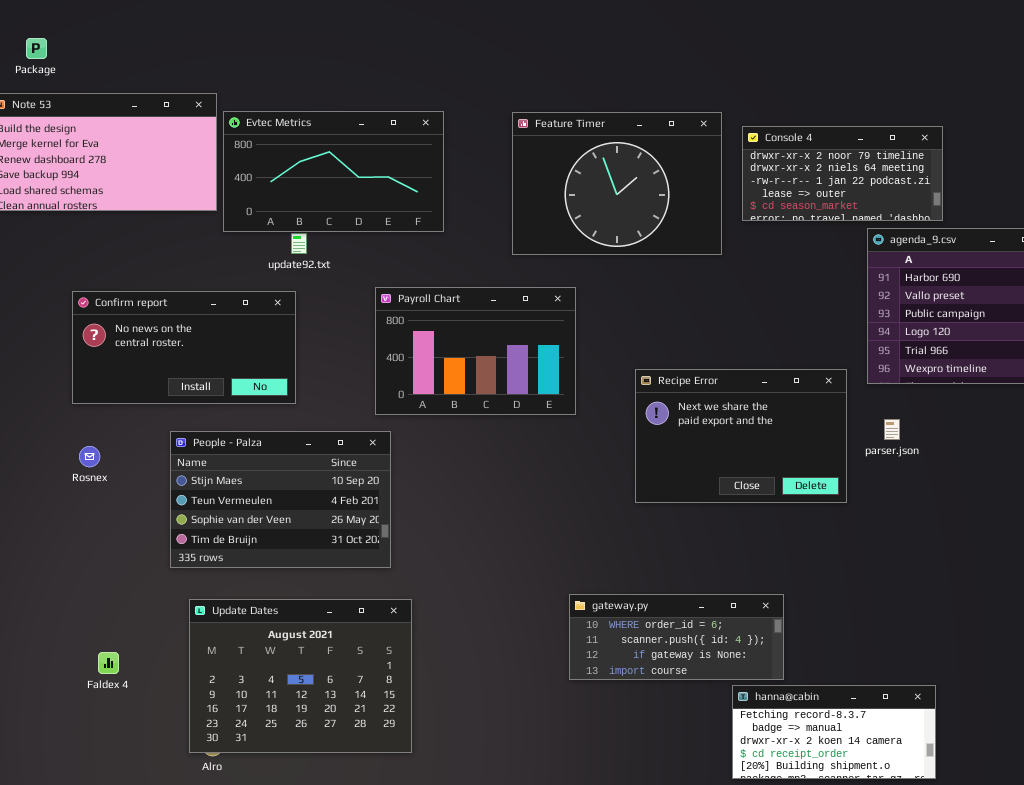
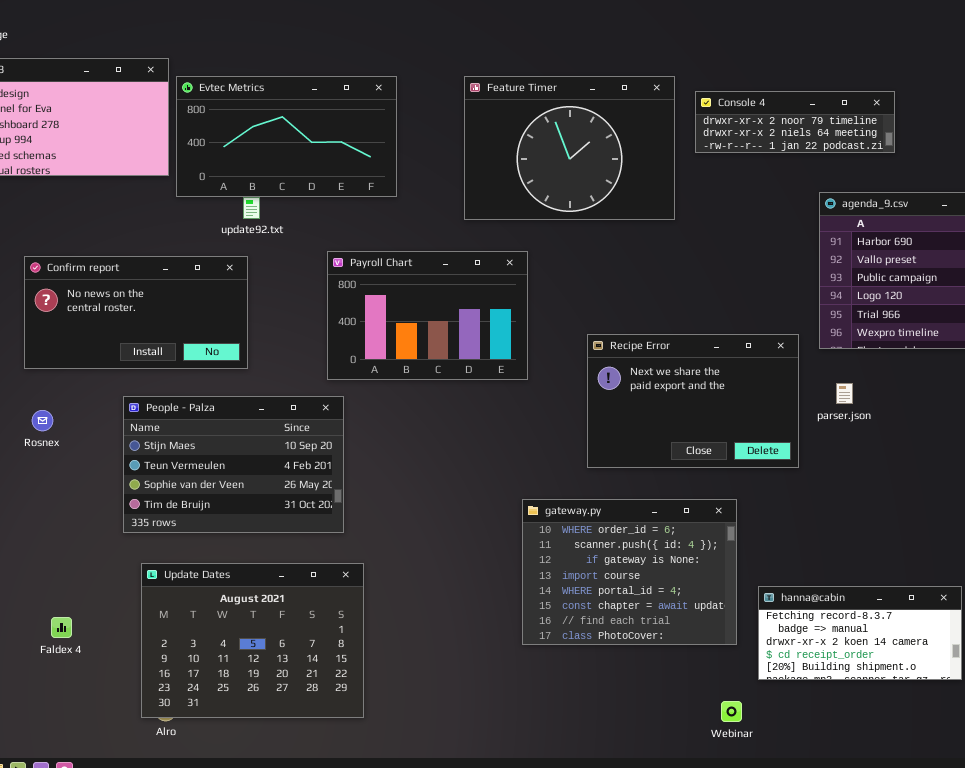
Console 4: [742,126,943,221] -> [695,91,895,153], resized
gateway.py: [569,594,784,680] -> [522,499,737,645], resized
hanna@cabin: [732,685,936,779] -> [758,586,962,680], moved

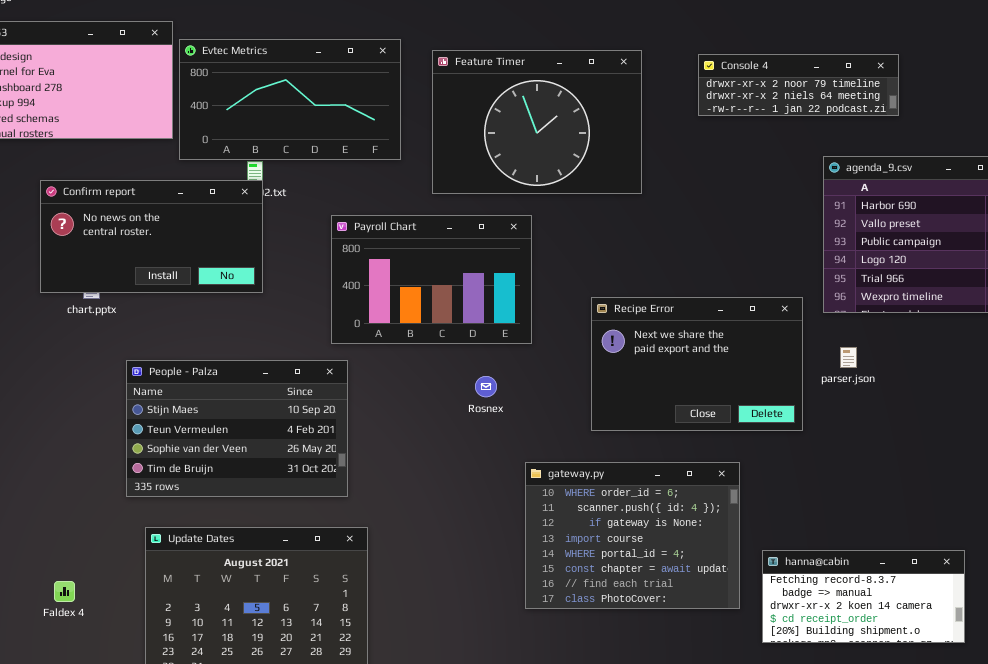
Feature Timer: [464,76,675,220] -> [432,50,642,194], moved
Confirm report: [24,256,248,369] -> [40,180,263,293], moved
Rosnex: [32,410,53,431] -> [475,376,497,397], moved

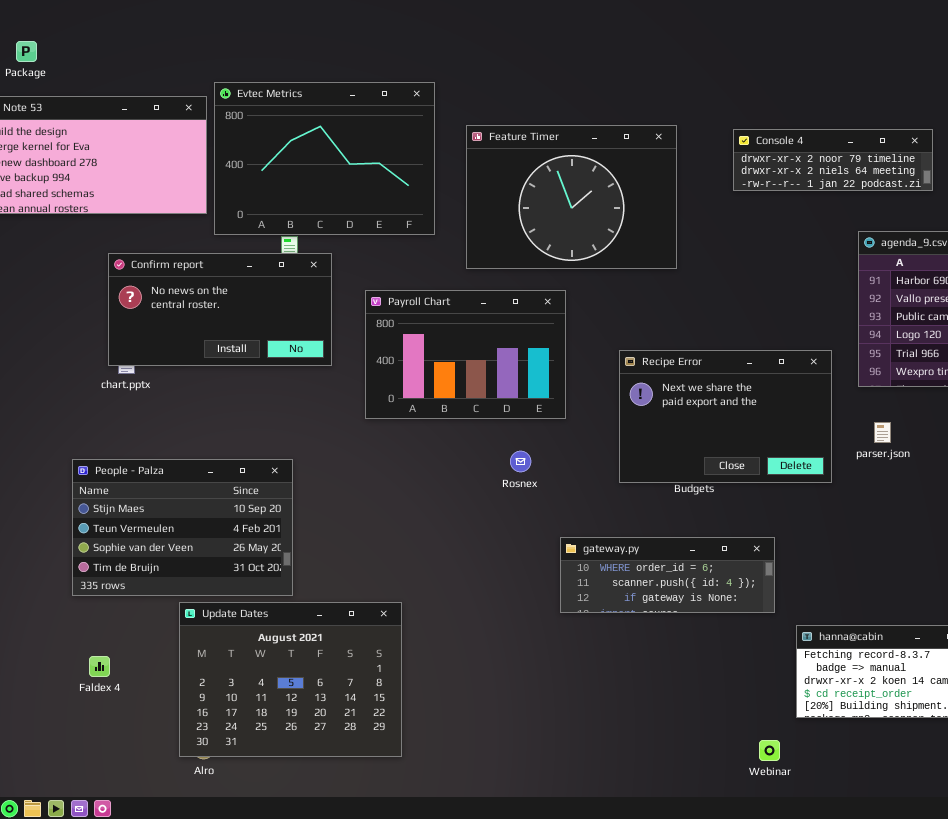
Evtec Metrics: [179,39,401,160] -> [214,82,435,235], resized
Confirm report: [40,180,263,293] -> [108,253,332,366], moved
Recipe Error: [591,297,803,431] -> [619,350,832,483], moved
People - Palza: [126,360,348,497] -> [72,459,293,596], moved
gateway.py: [525,462,740,609] -> [560,537,775,613], resized

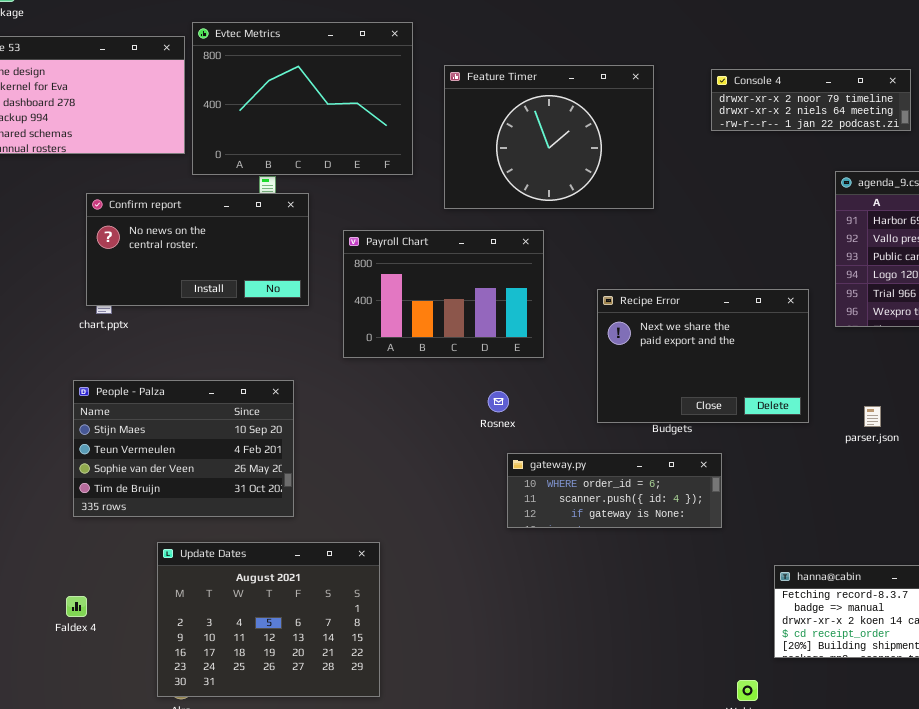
parser.json: [874,422,891,443] -> [864,406,881,427], moved
People - Palza: [72,459,293,596] -> [73,380,294,517], moved
gateway.py: [560,537,775,613] -> [507,453,722,528], moved

